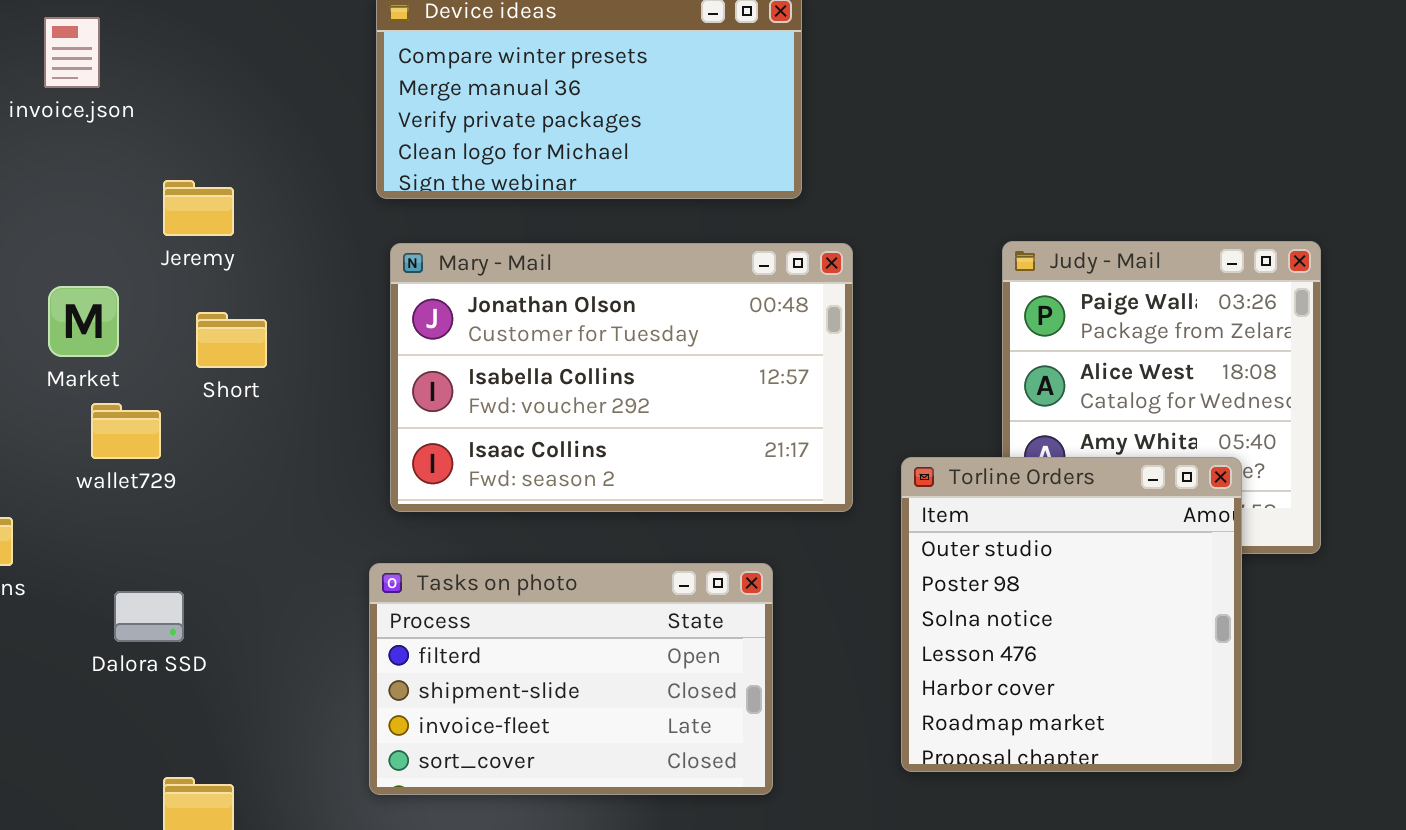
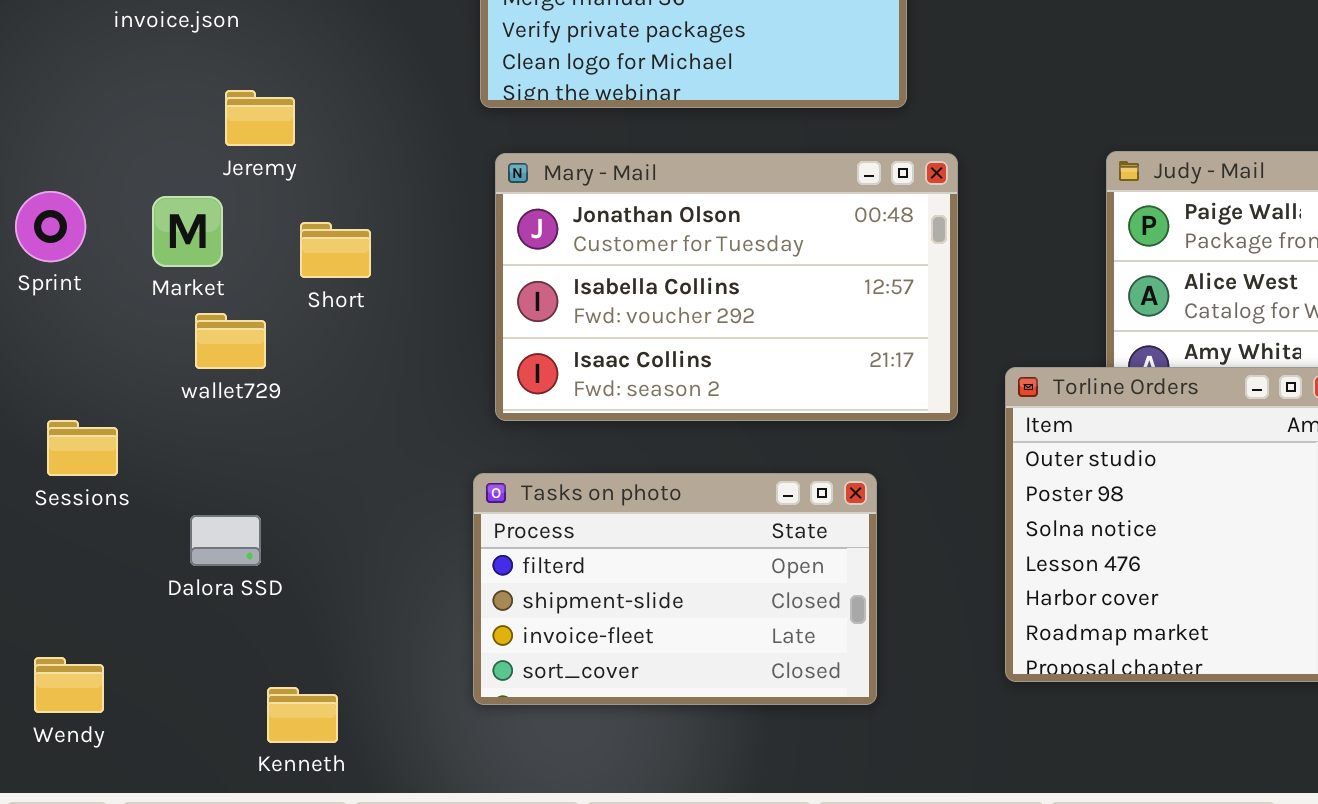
Jeremy: [163,180,234,236] -> [225,90,295,146], moved
Dalora SSD: [114,591,184,642] -> [190,515,261,566], moved

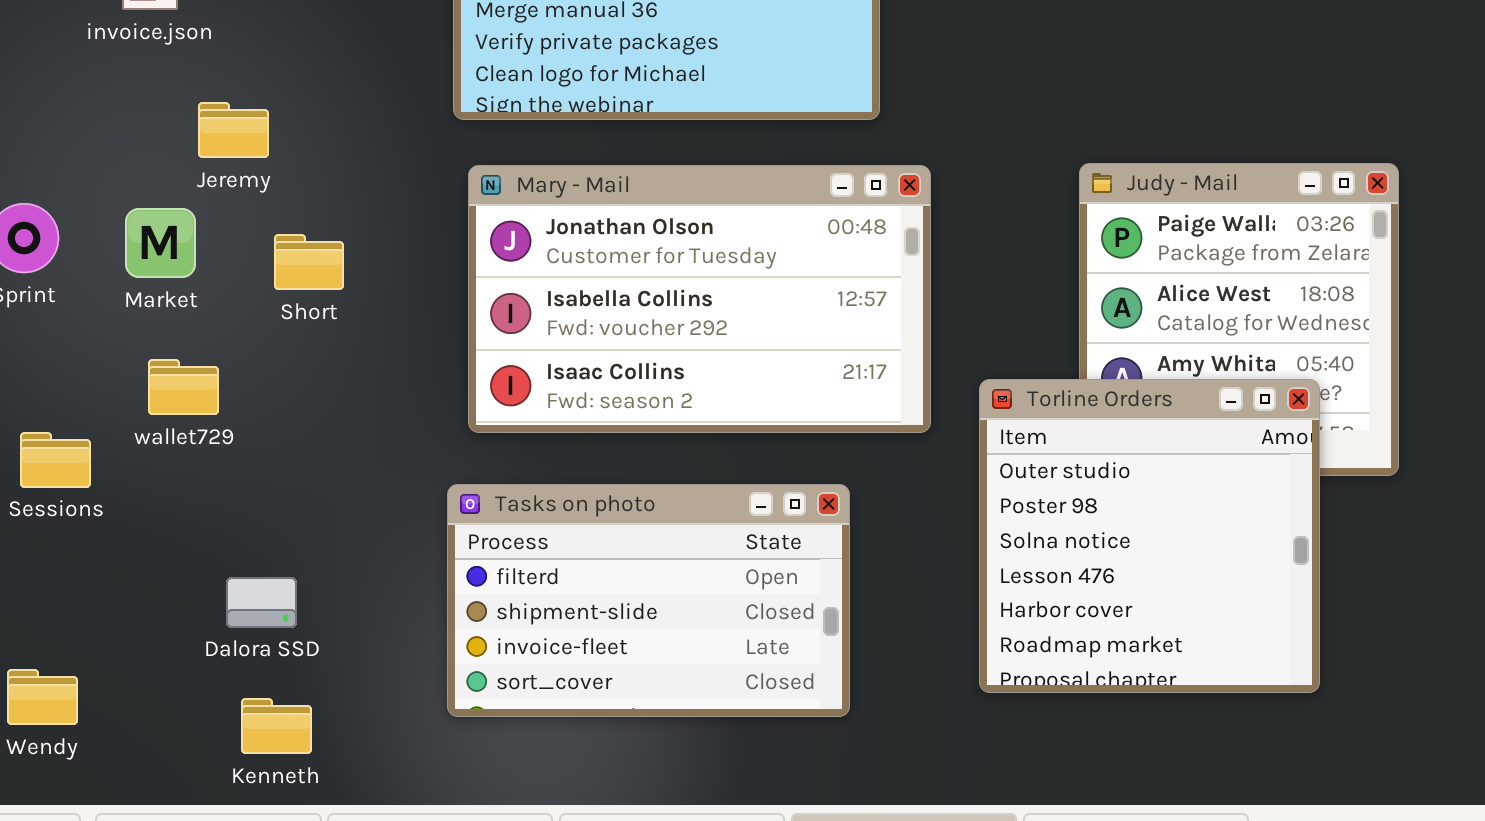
wallet729: [195,313,266,369] -> [148,359,219,415], moved
Dalora SSD: [190,515,261,566] -> [226,577,297,628], moved

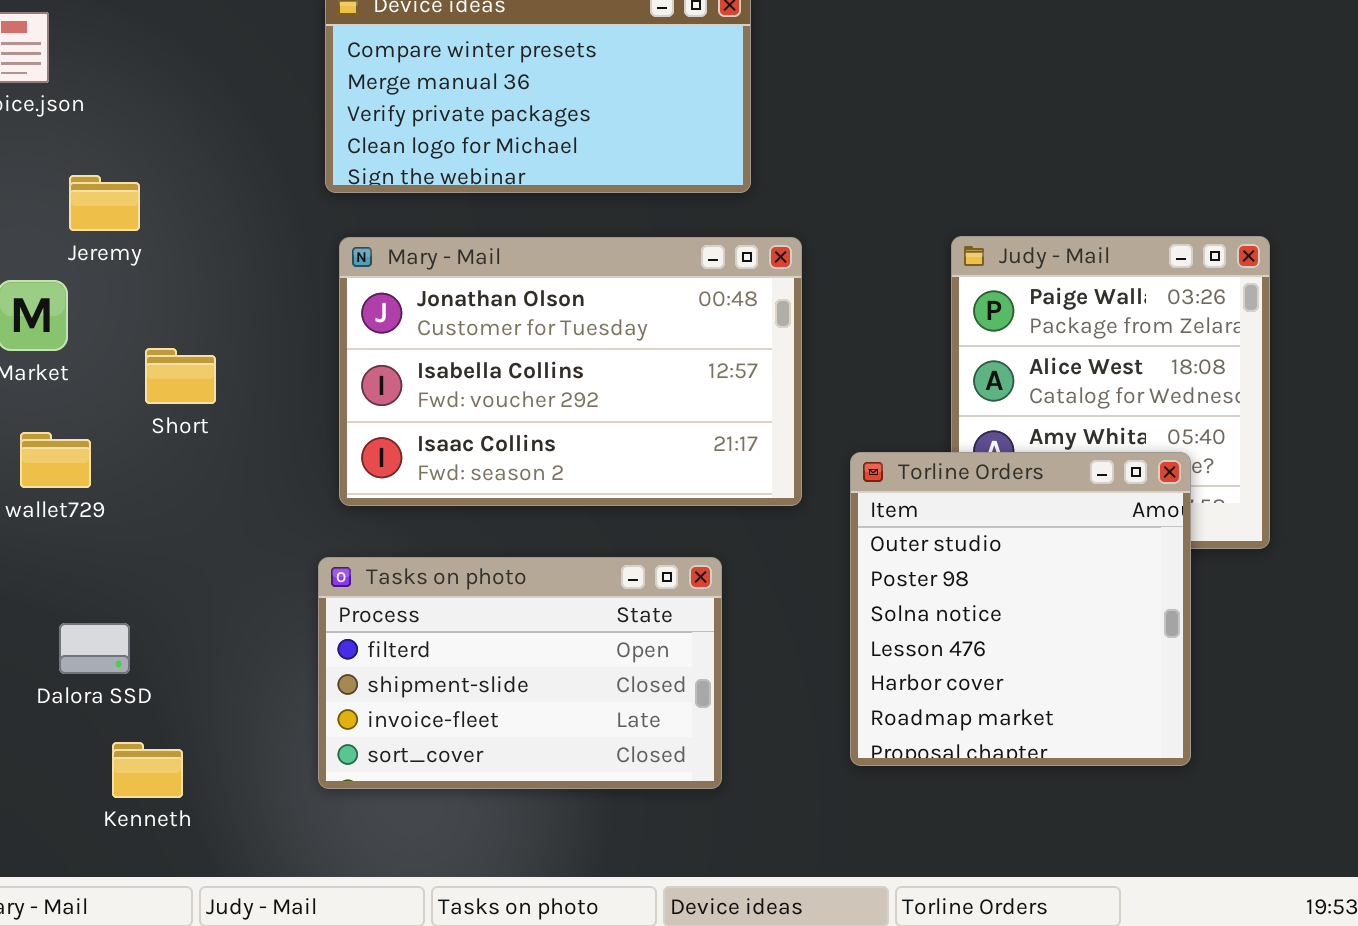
Short: [274,234,344,290] -> [145,348,216,404], moved
Dalora SSD: [226,577,297,628] -> [59,623,130,674], moved
Kenneth: [241,698,312,754] -> [112,742,183,798], moved

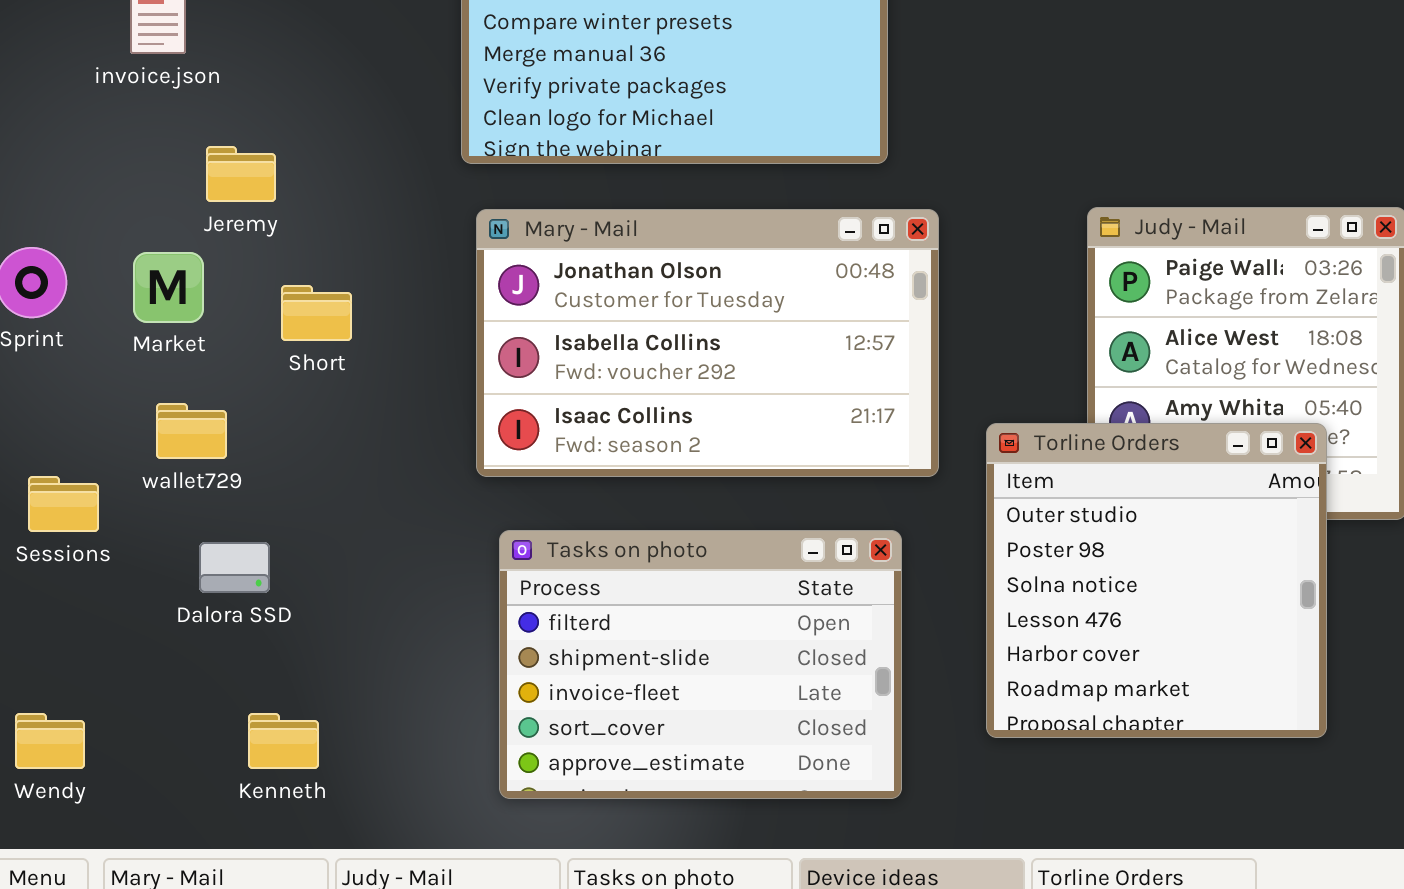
Short: [145,348,216,404] -> [281,285,352,341], moved
Tasks on photo: [318,557,722,789] -> [499,530,902,799], moved, resized
Dalora SSD: [59,623,130,674] -> [199,542,270,593], moved

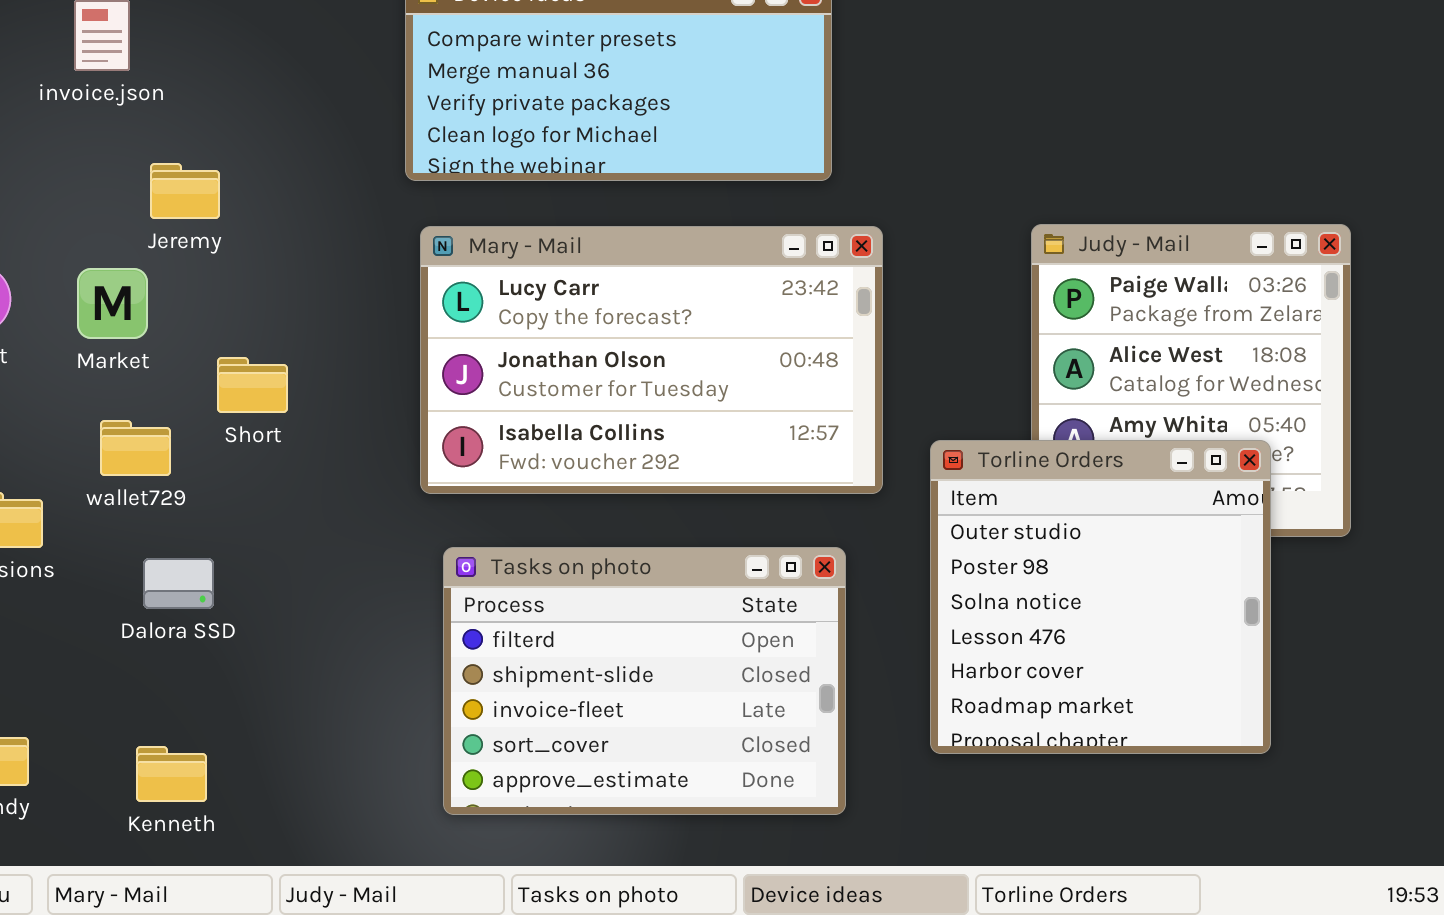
Mary - Mail: [476,209,939,477] -> [420,226,883,494], scrolled up 1 row
Short: [281,285,352,341] -> [217,357,288,413], moved
Kenneth: [248,713,319,769] -> [136,746,207,802], moved

